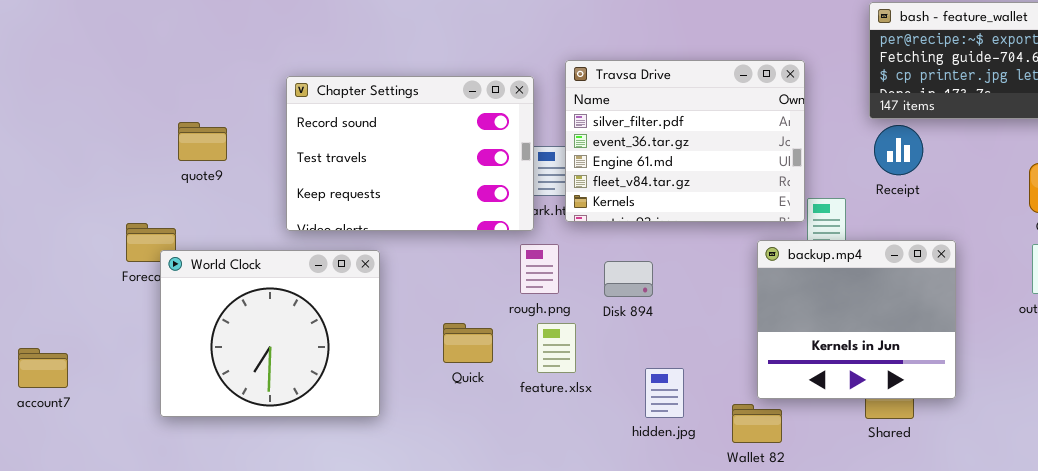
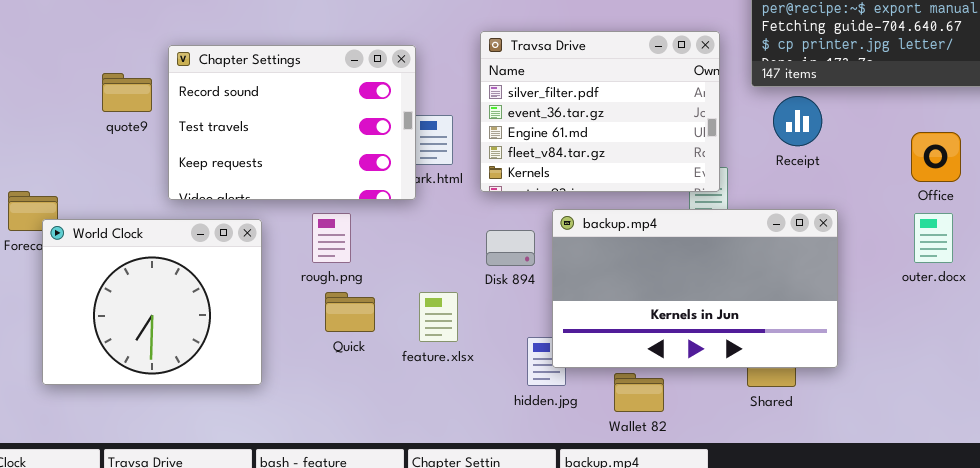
Travsa Drive: [565,60,805,222] -> [480,31,720,192], moved
quote9: [178,122,227,161] -> [102,73,152,112], moved
Receipt: [874,125,923,175] -> [773,96,822,146], moved
backup.mp4: [757,240,956,399] -> [552,209,838,368], resized
rough.png: [520,244,559,294] -> [312,213,351,263], moved

